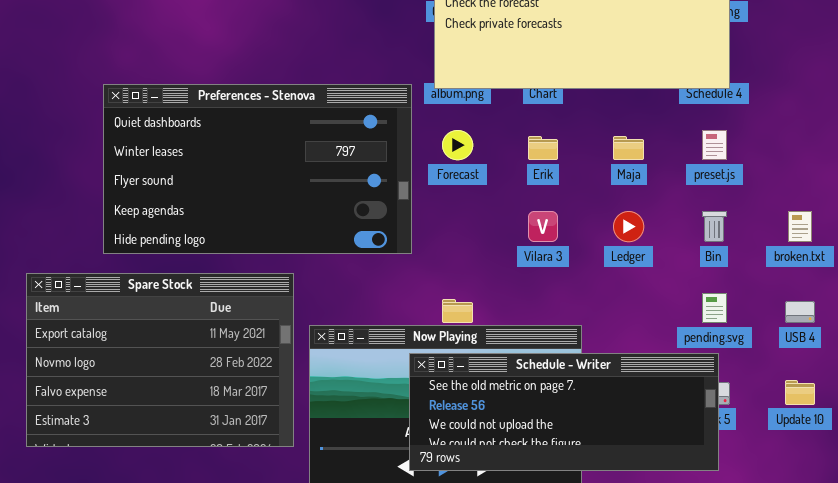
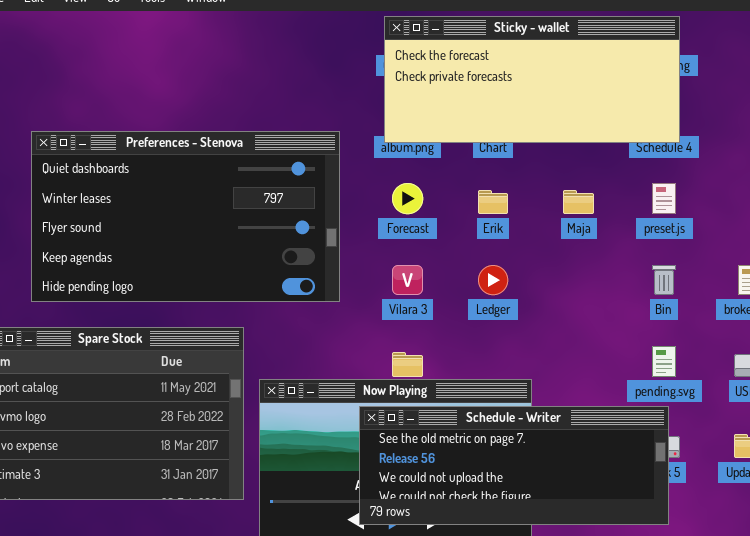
Preferences - Stenova: [103,84,412,254] -> [31,131,340,302], moved
Vilara 3: [528,211,558,242] -> [392,265,423,295], moved
Ledger: [613,211,644,242] -> [478,265,508,295], moved

